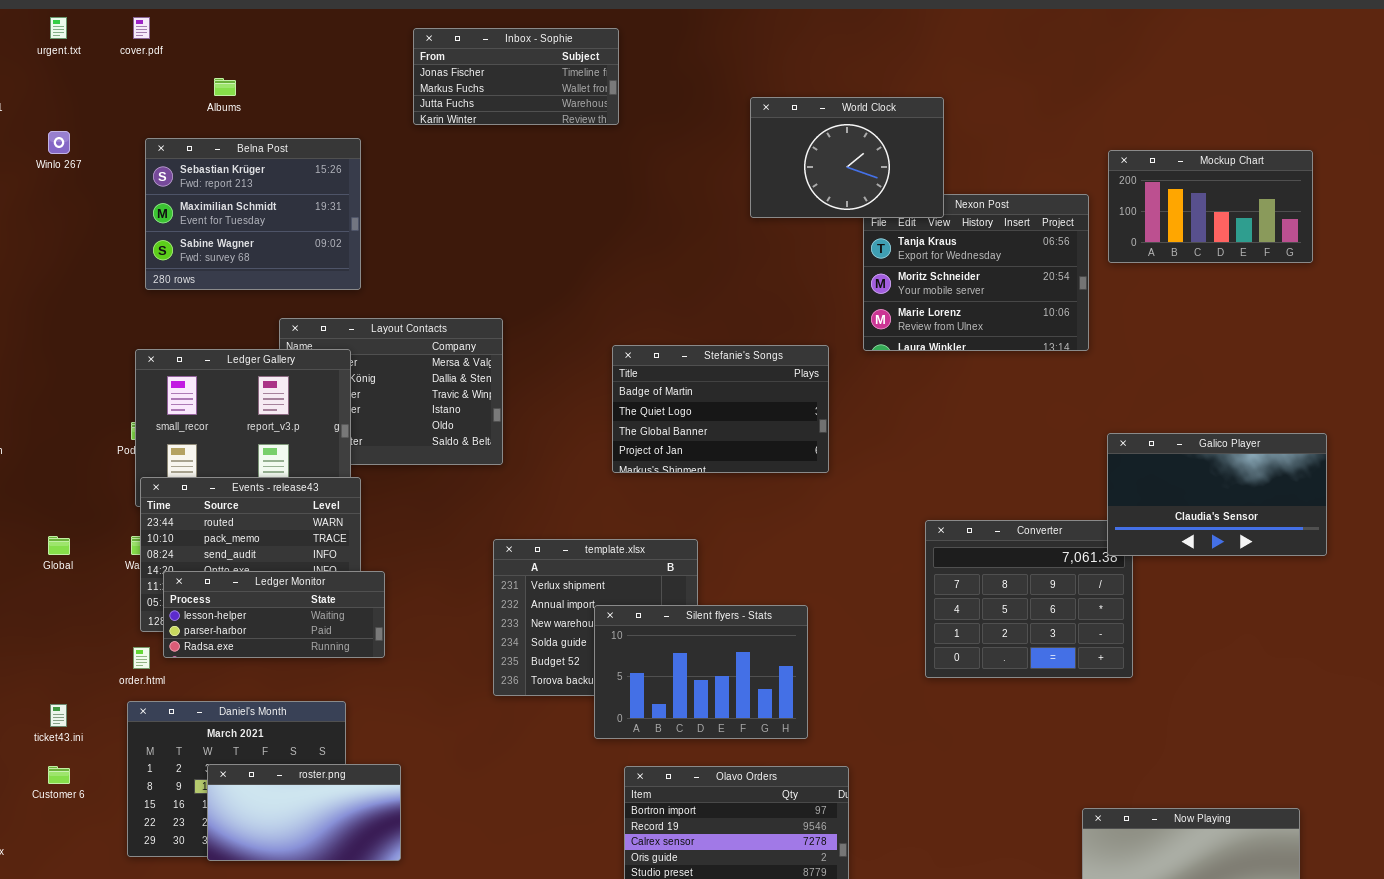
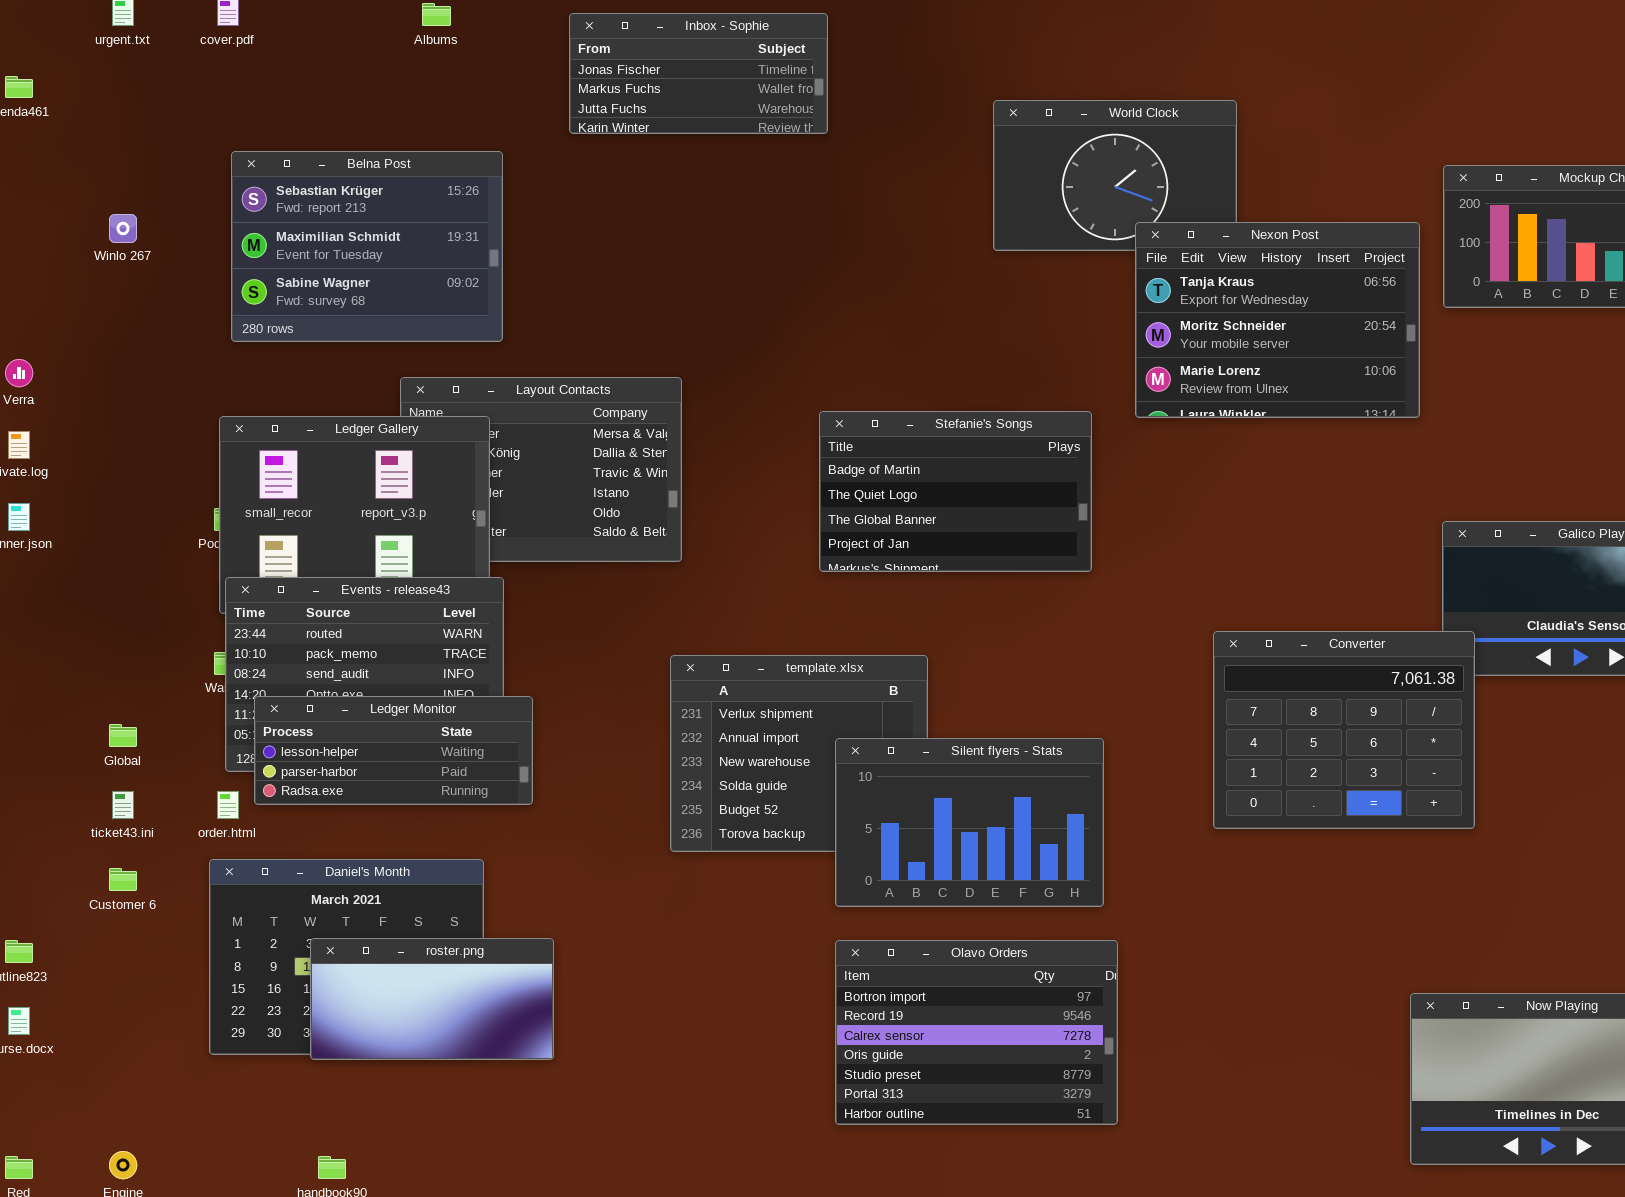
Albums: [214,78,236,96] -> [422,3,451,26], moved
Winlo 267: [48,131,70,154] -> [109,214,137,243], moved
Nexon Post: [863,194,1089,351] -> [1135,222,1420,418], raised
Converter: [925,520,1133,678] -> [1213,631,1475,829], raised
Global: [48,536,70,555] -> [109,724,137,747], moved
Silent flyers - Stats: [594,605,808,739] -> [835,738,1104,907], moved
ticket43.ini: [50,704,67,727] -> [112,791,134,819], moved
Customer 6: [48,766,70,784] -> [109,868,137,891], moved

